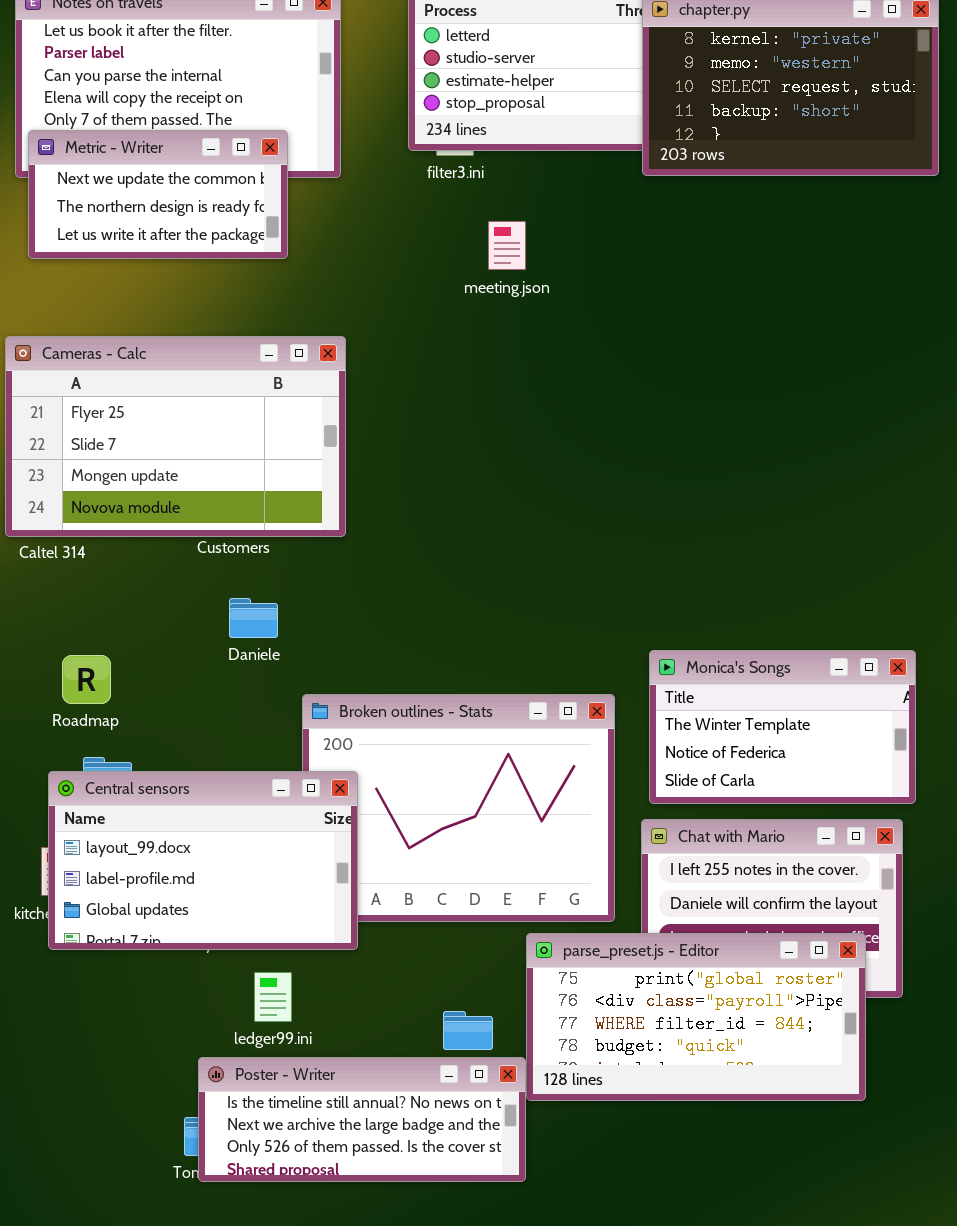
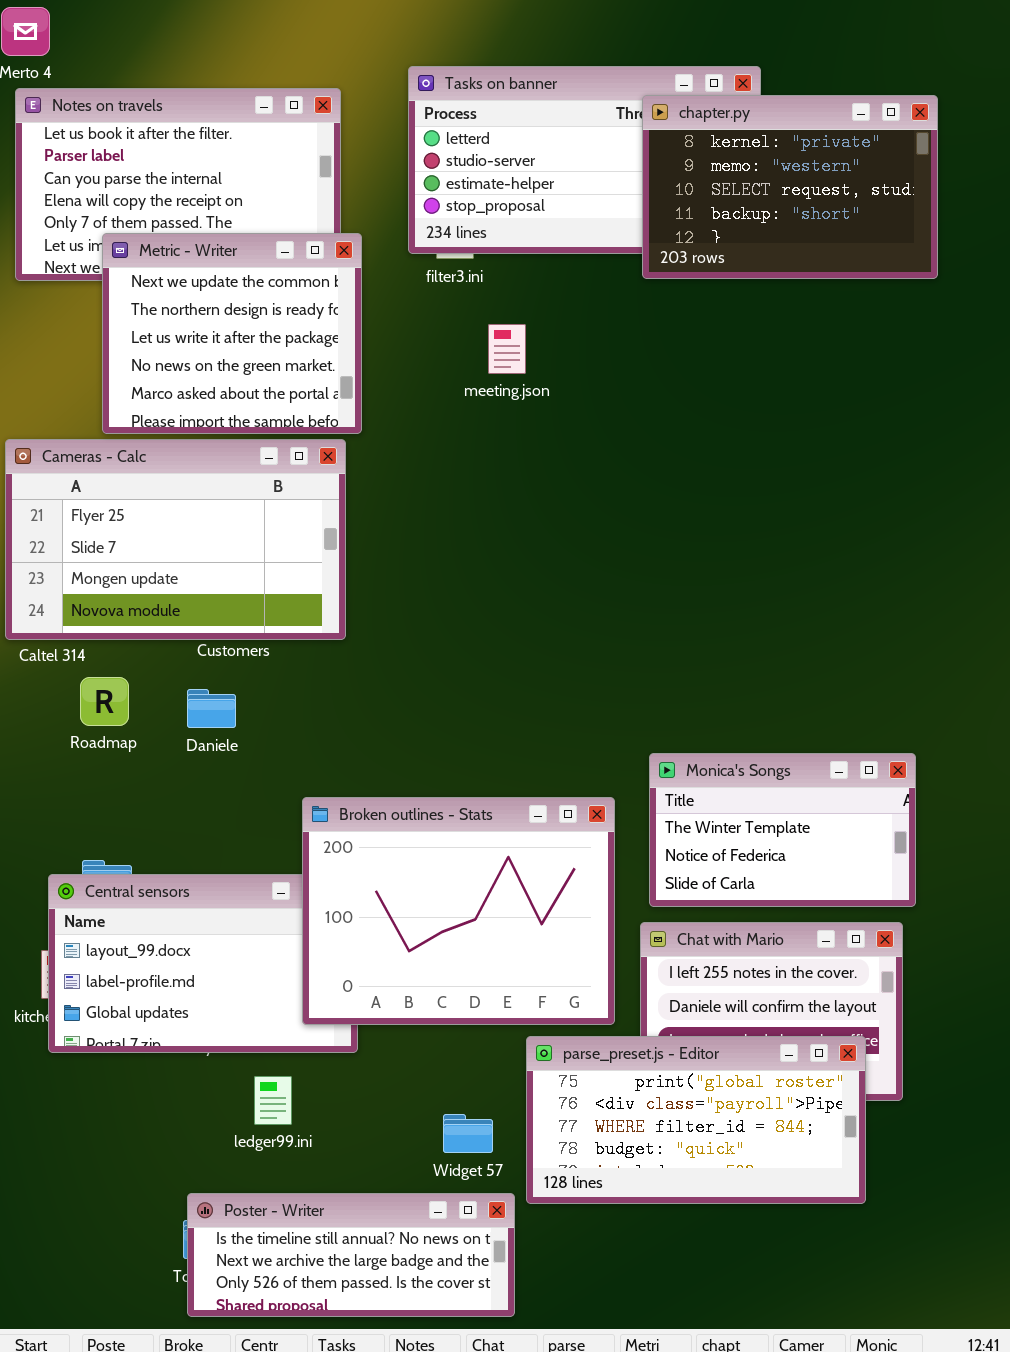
Metric - Writer: [28,130,288,259] -> [102,233,362,434], moved, resized
Daniele: [229,598,278,638] -> [187,689,236,728], moved
Roadmap: [62,655,111,704] -> [80,677,129,726], moved
Broken outlines - Stats: [302,694,615,922] -> [302,797,615,1025], raised
Poster - Writer: [198,1057,526,1182] -> [187,1193,515,1317], moved

